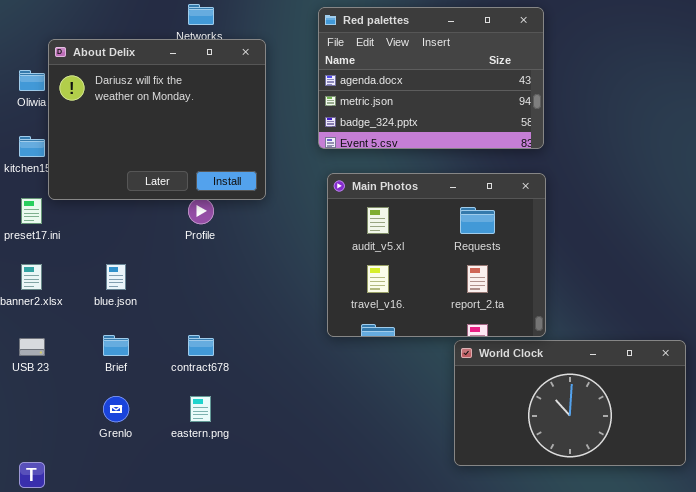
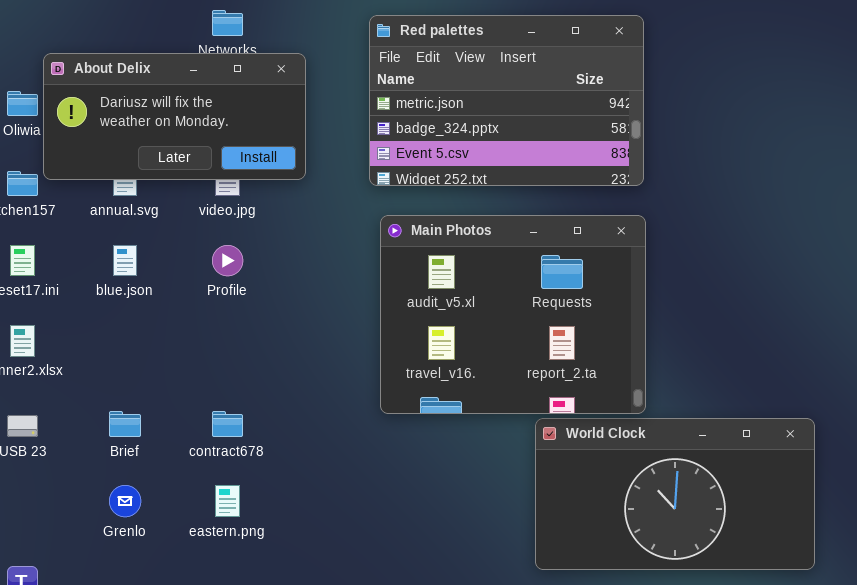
Red palettes: [318,7,544,149] -> [369,15,644,186], scrolled down 1 row
About Delix: [48,39,266,200] -> [43,53,306,180], resized
blue.json: [106,264,126,290] -> [113,245,137,276], moved

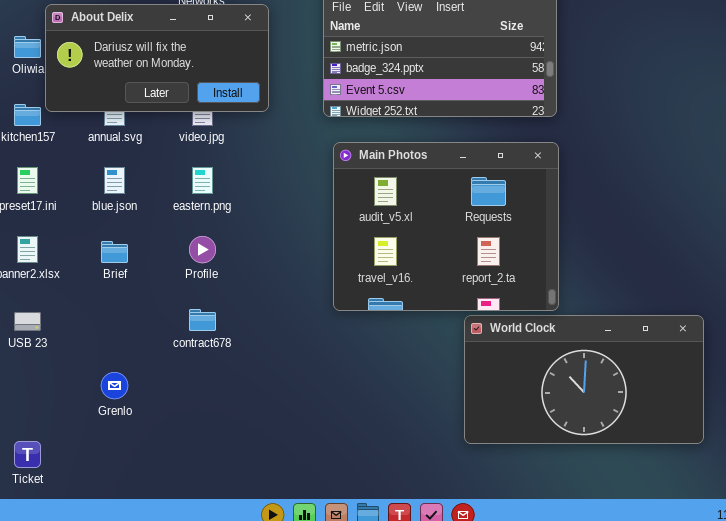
Profile: [212,245,243,276] -> [189,236,216,263], moved
Brief: [109,411,141,437] -> [101,241,128,263], moved
eastern.png: [215,485,240,517] -> [192,167,213,194], moved

